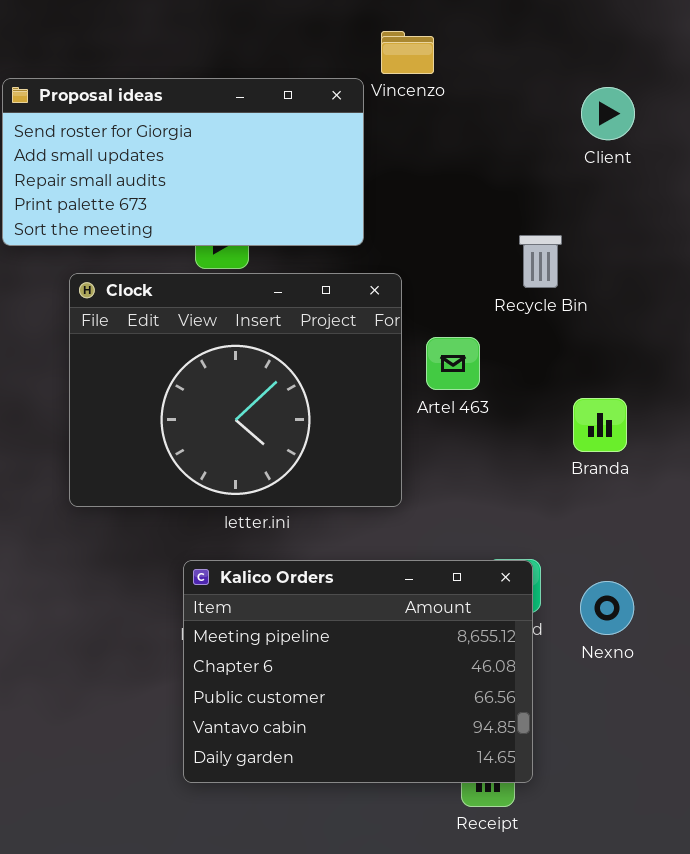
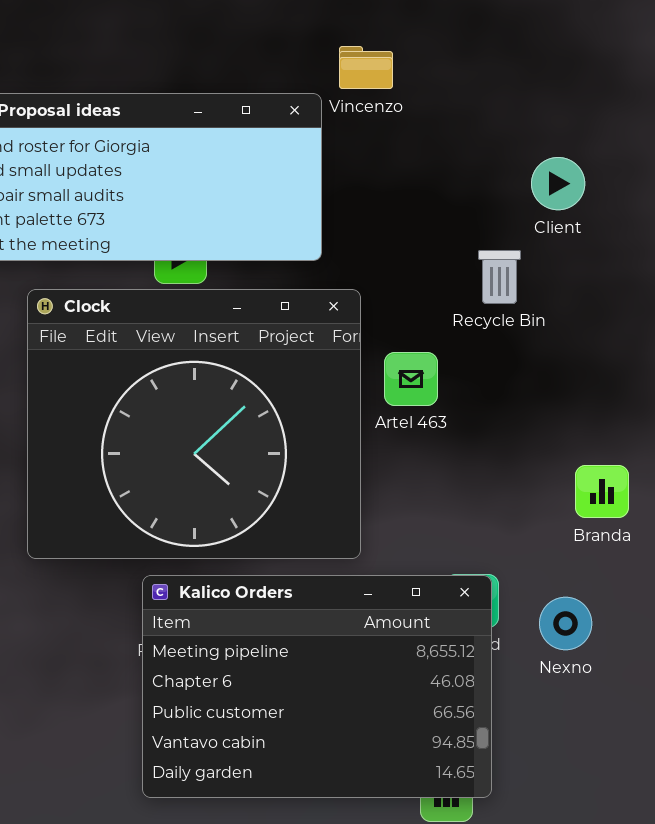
Client: [581,87,635,140] -> [531,157,585,210], moved
Clock: [69,273,402,507] -> [27,289,361,559], resized
Branda: [573,398,627,452] -> [575,465,629,518], moved

